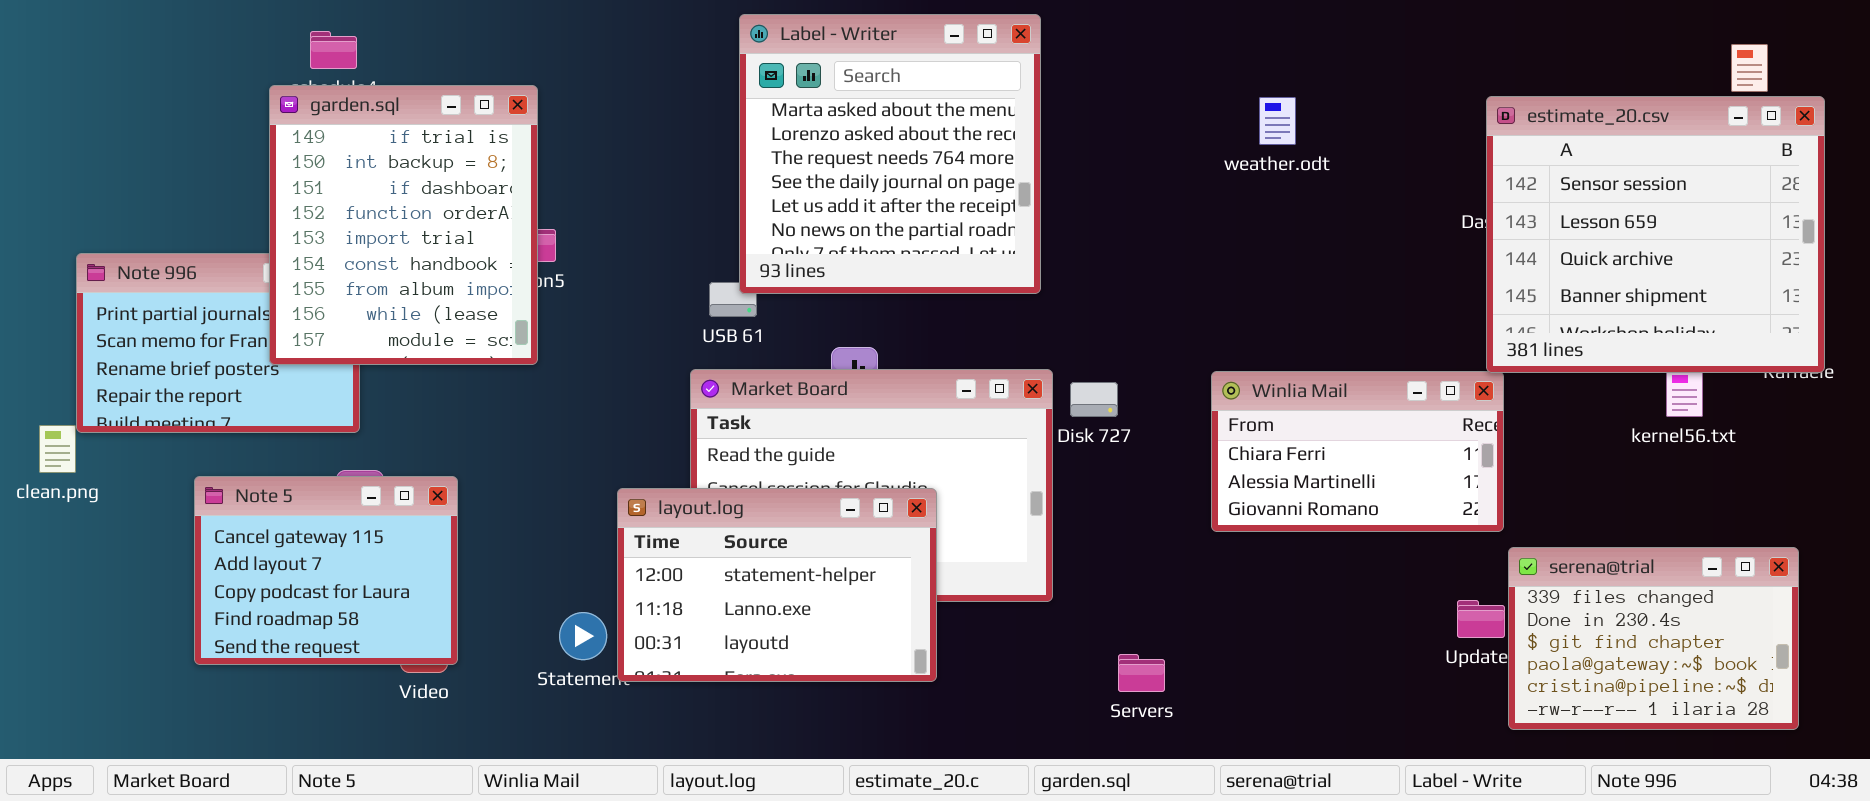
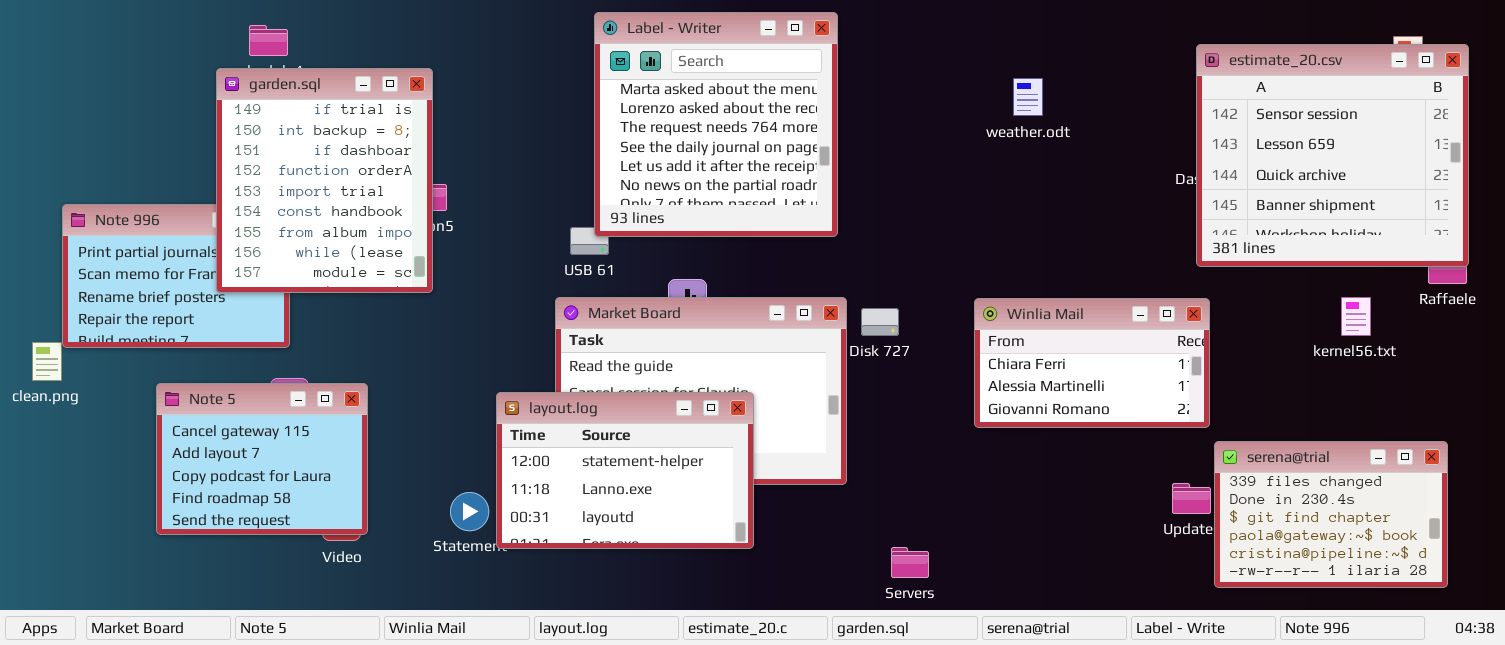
estimate_20.csv: [1486,96,1825,373] -> [1196,44,1469,267], moved
Servers: [1118,654,1165,692] -> [891,547,929,578], moved

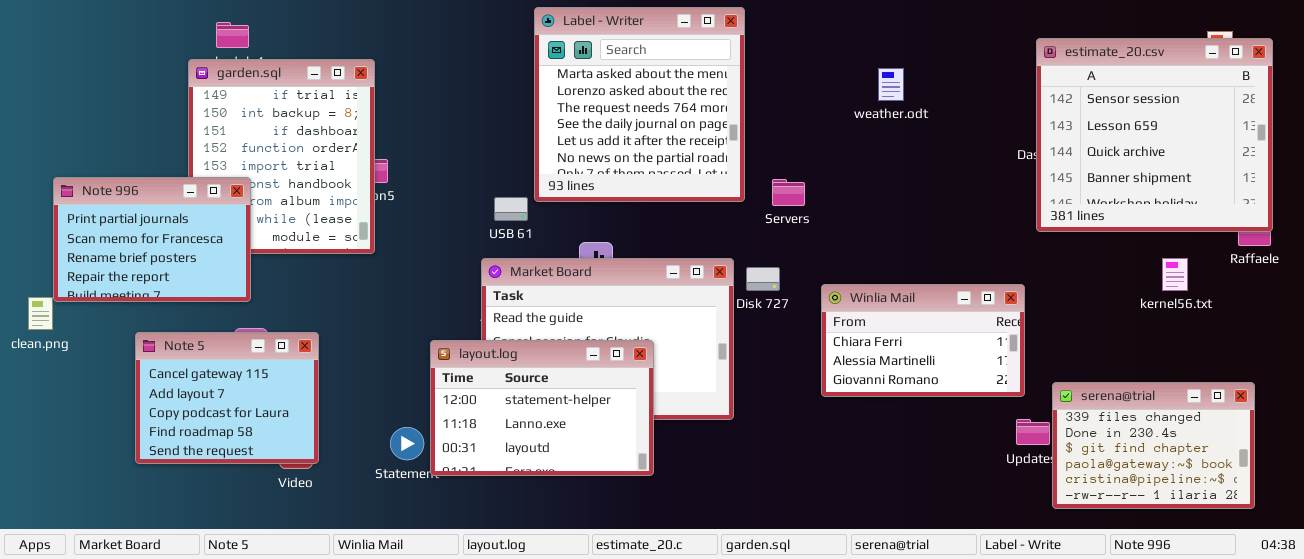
Label - Writer: [594,12,838,237] -> [534,7,745,202], moved
Note 996: [62,204,290,348] -> [53,177,251,302], raised
Winlia Mail: [974,298,1210,428] -> [821,284,1025,397], moved
Servers: [891,547,929,578] -> [772,179,805,206], moved

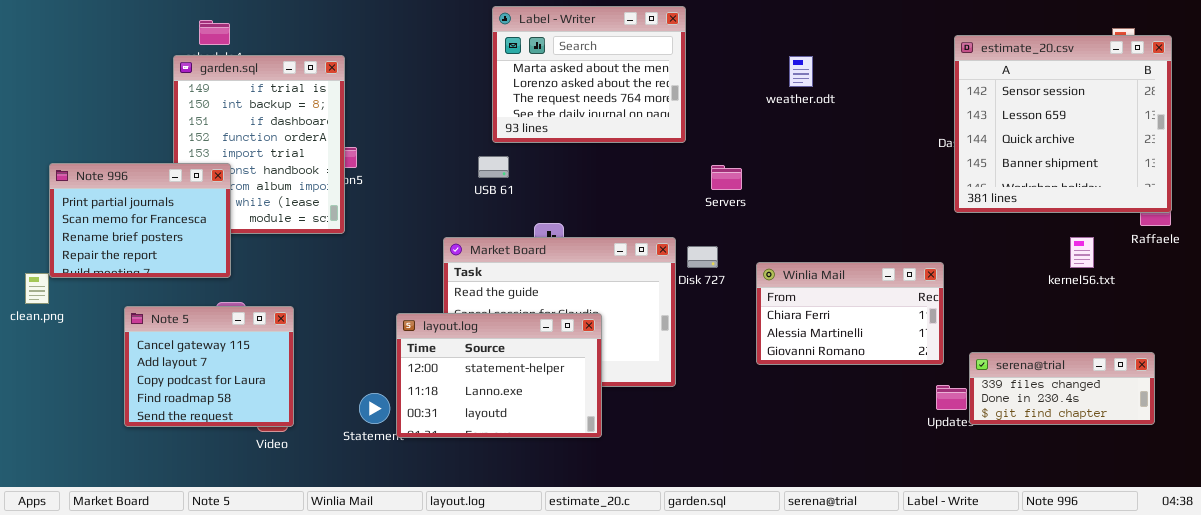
Label - Writer: [534,7,745,202] -> [492,6,686,143], resized
weather.odt: [878,68,904,101] -> [789,56,813,87], moved
USB 61: [494,197,528,221] -> [478,156,509,178], moved
serena@trial: [1052,382,1255,509] -> [969,352,1155,425], resized

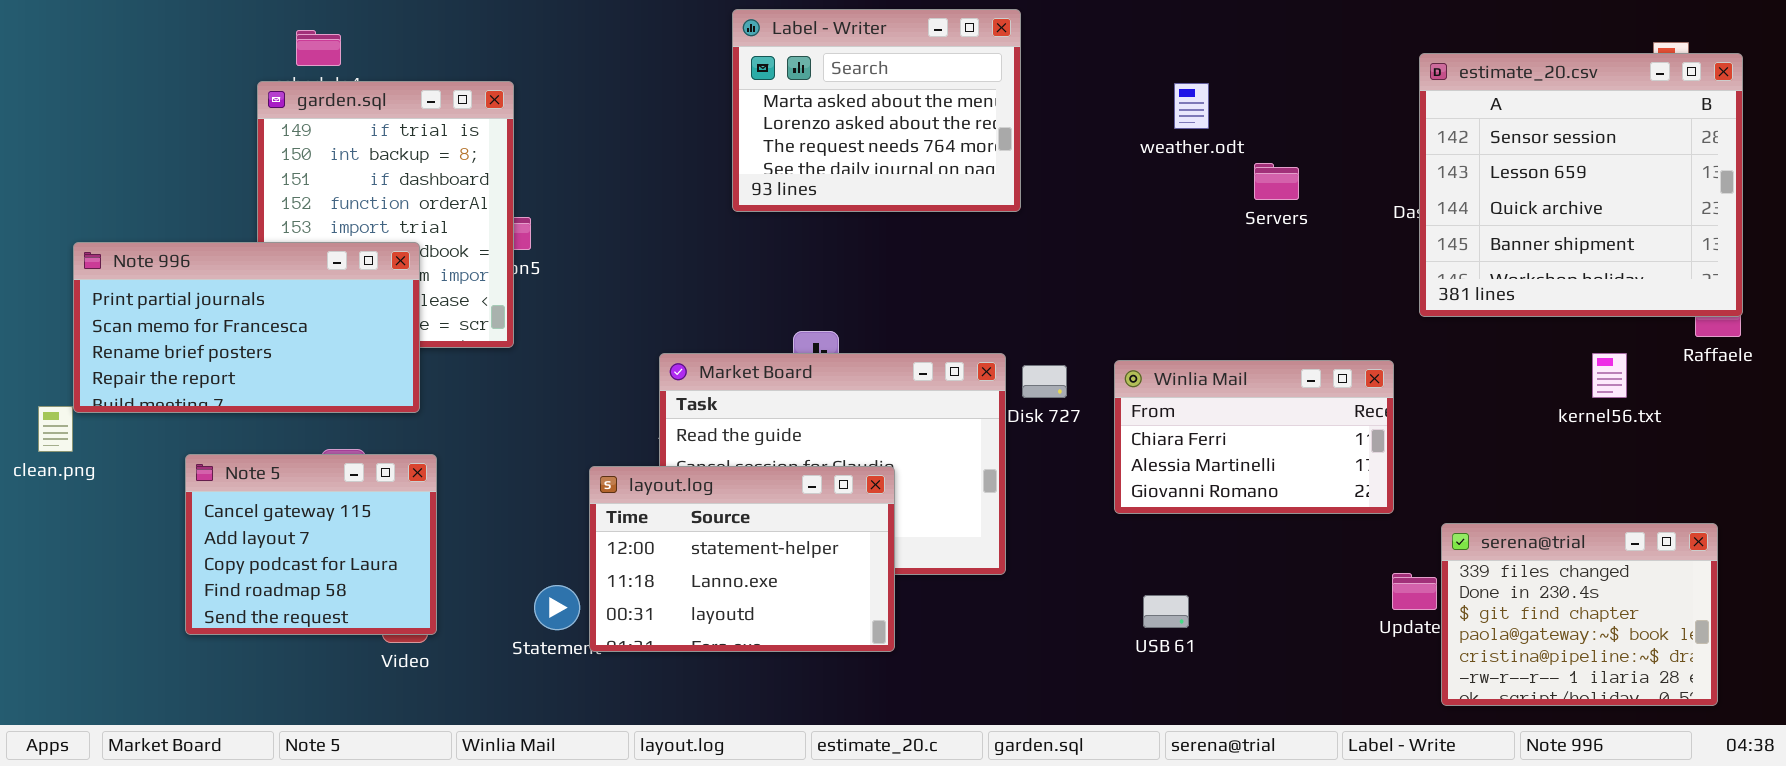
USB 61: [478,156,509,178] -> [1143,595,1189,628], moved
Note 996: [49,163,231,278] -> [73,242,420,413], resized
Servers: [711,165,742,190] -> [1254,163,1299,200], moved
Winlia Mail: [756,262,944,365] -> [1114,360,1394,514], moved
serena@trial: [969,352,1155,425] -> [1441,523,1718,706], resized

